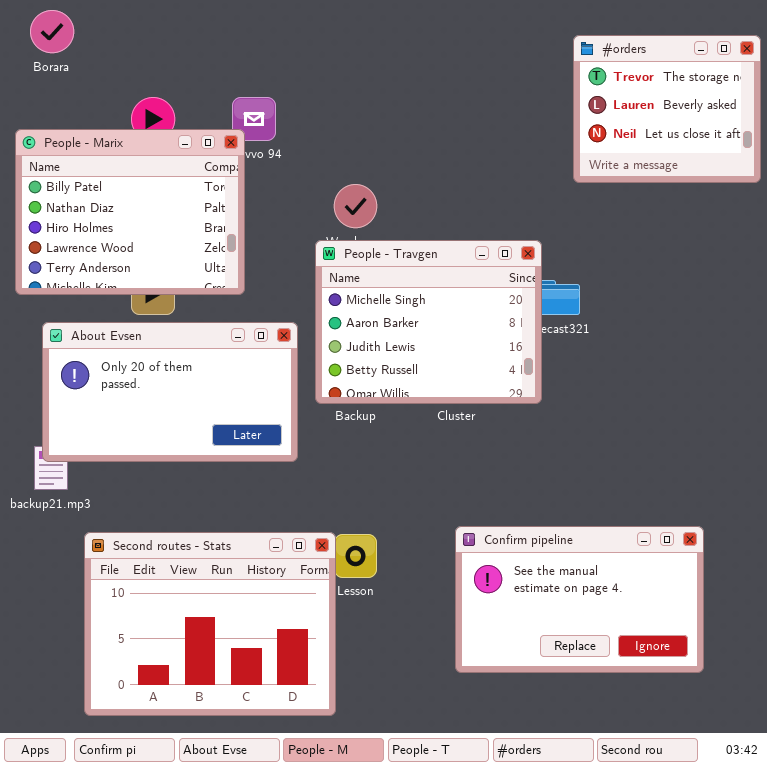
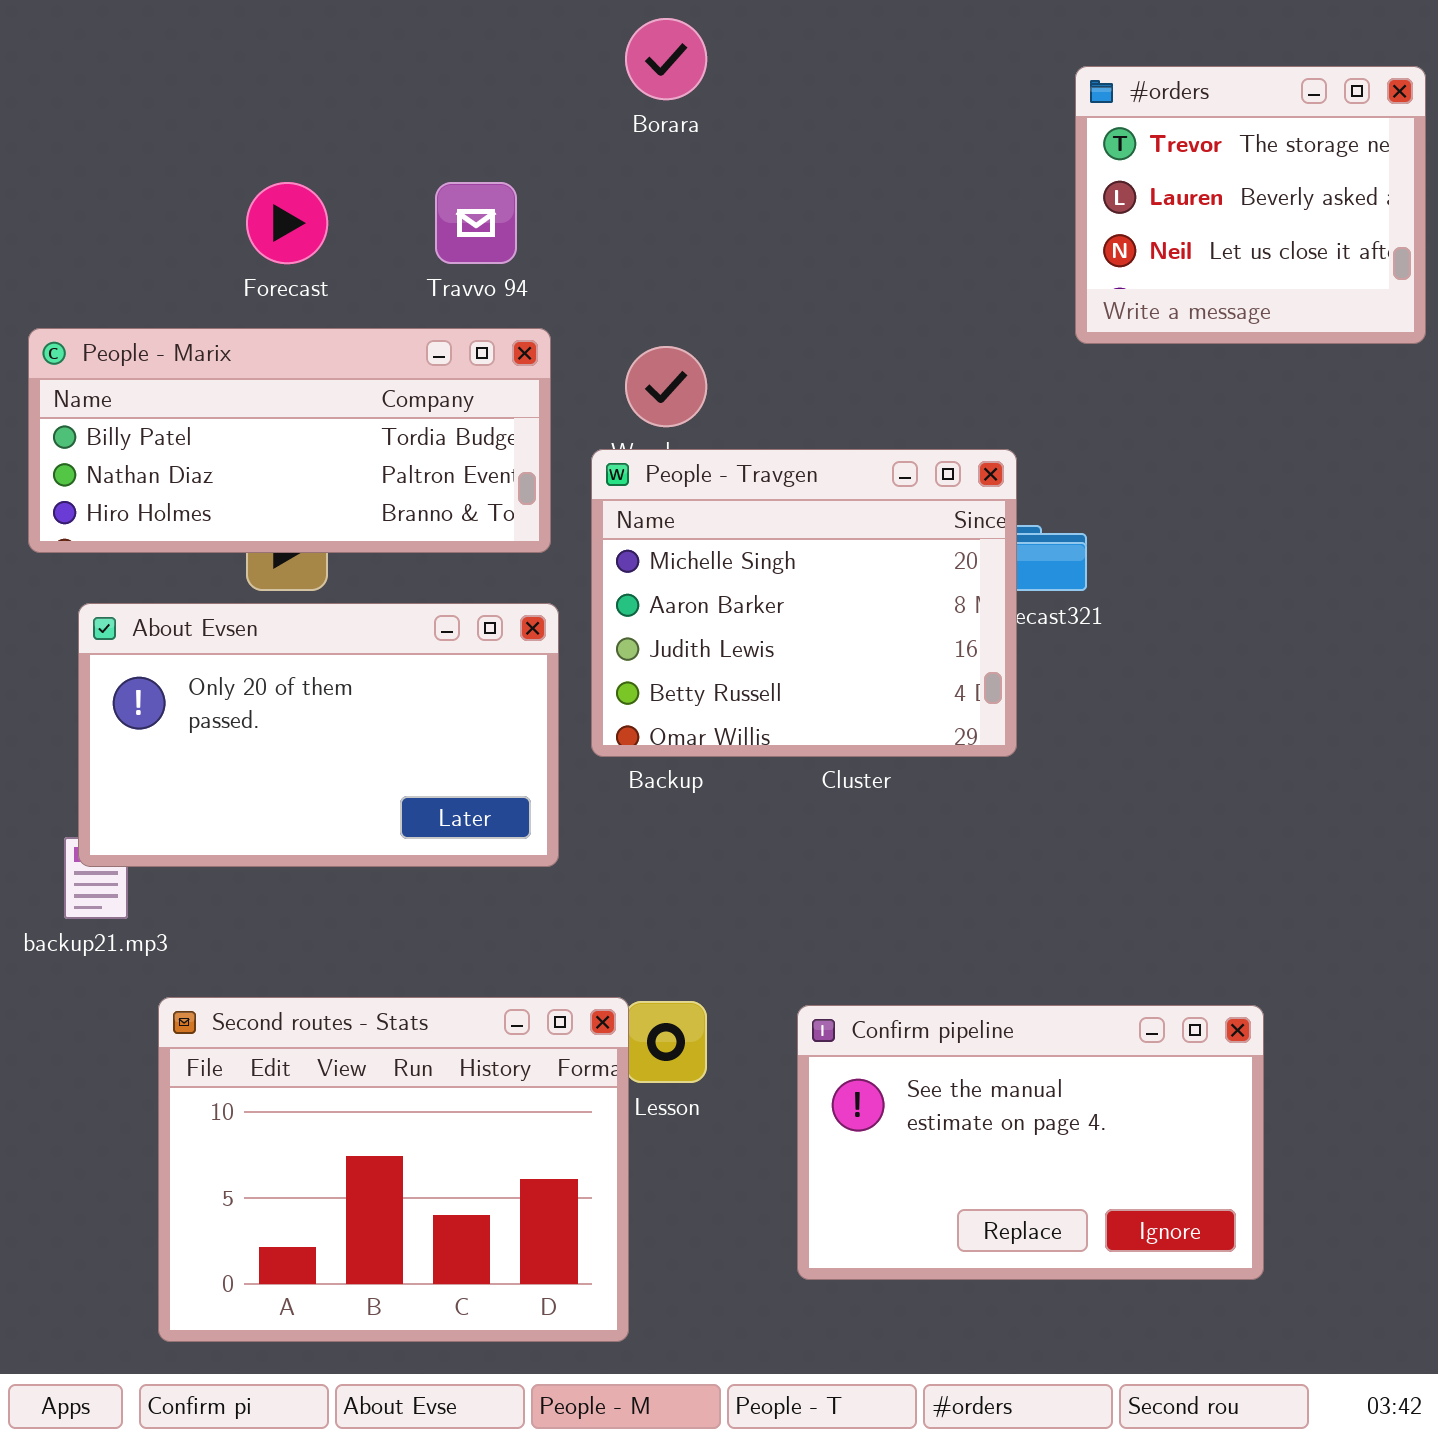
Borara: [30,10,74,53] -> [625,18,707,100], moved
People - Marix: [15,129,245,295] -> [28,328,551,553], resized
Confirm pipeline: [455,526,704,673] -> [797,1005,1264,1280], moved

